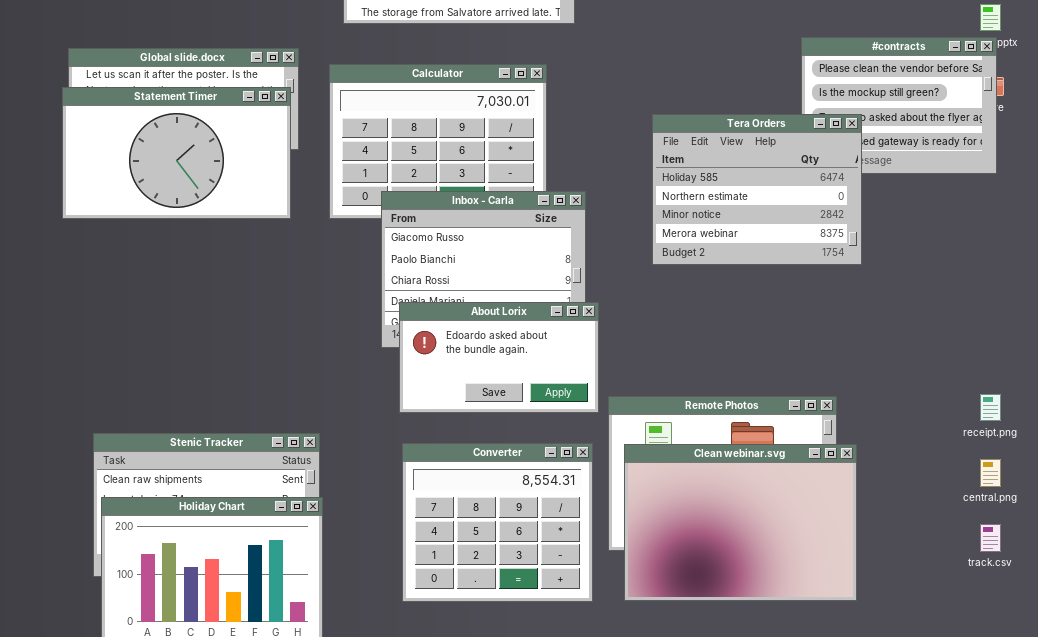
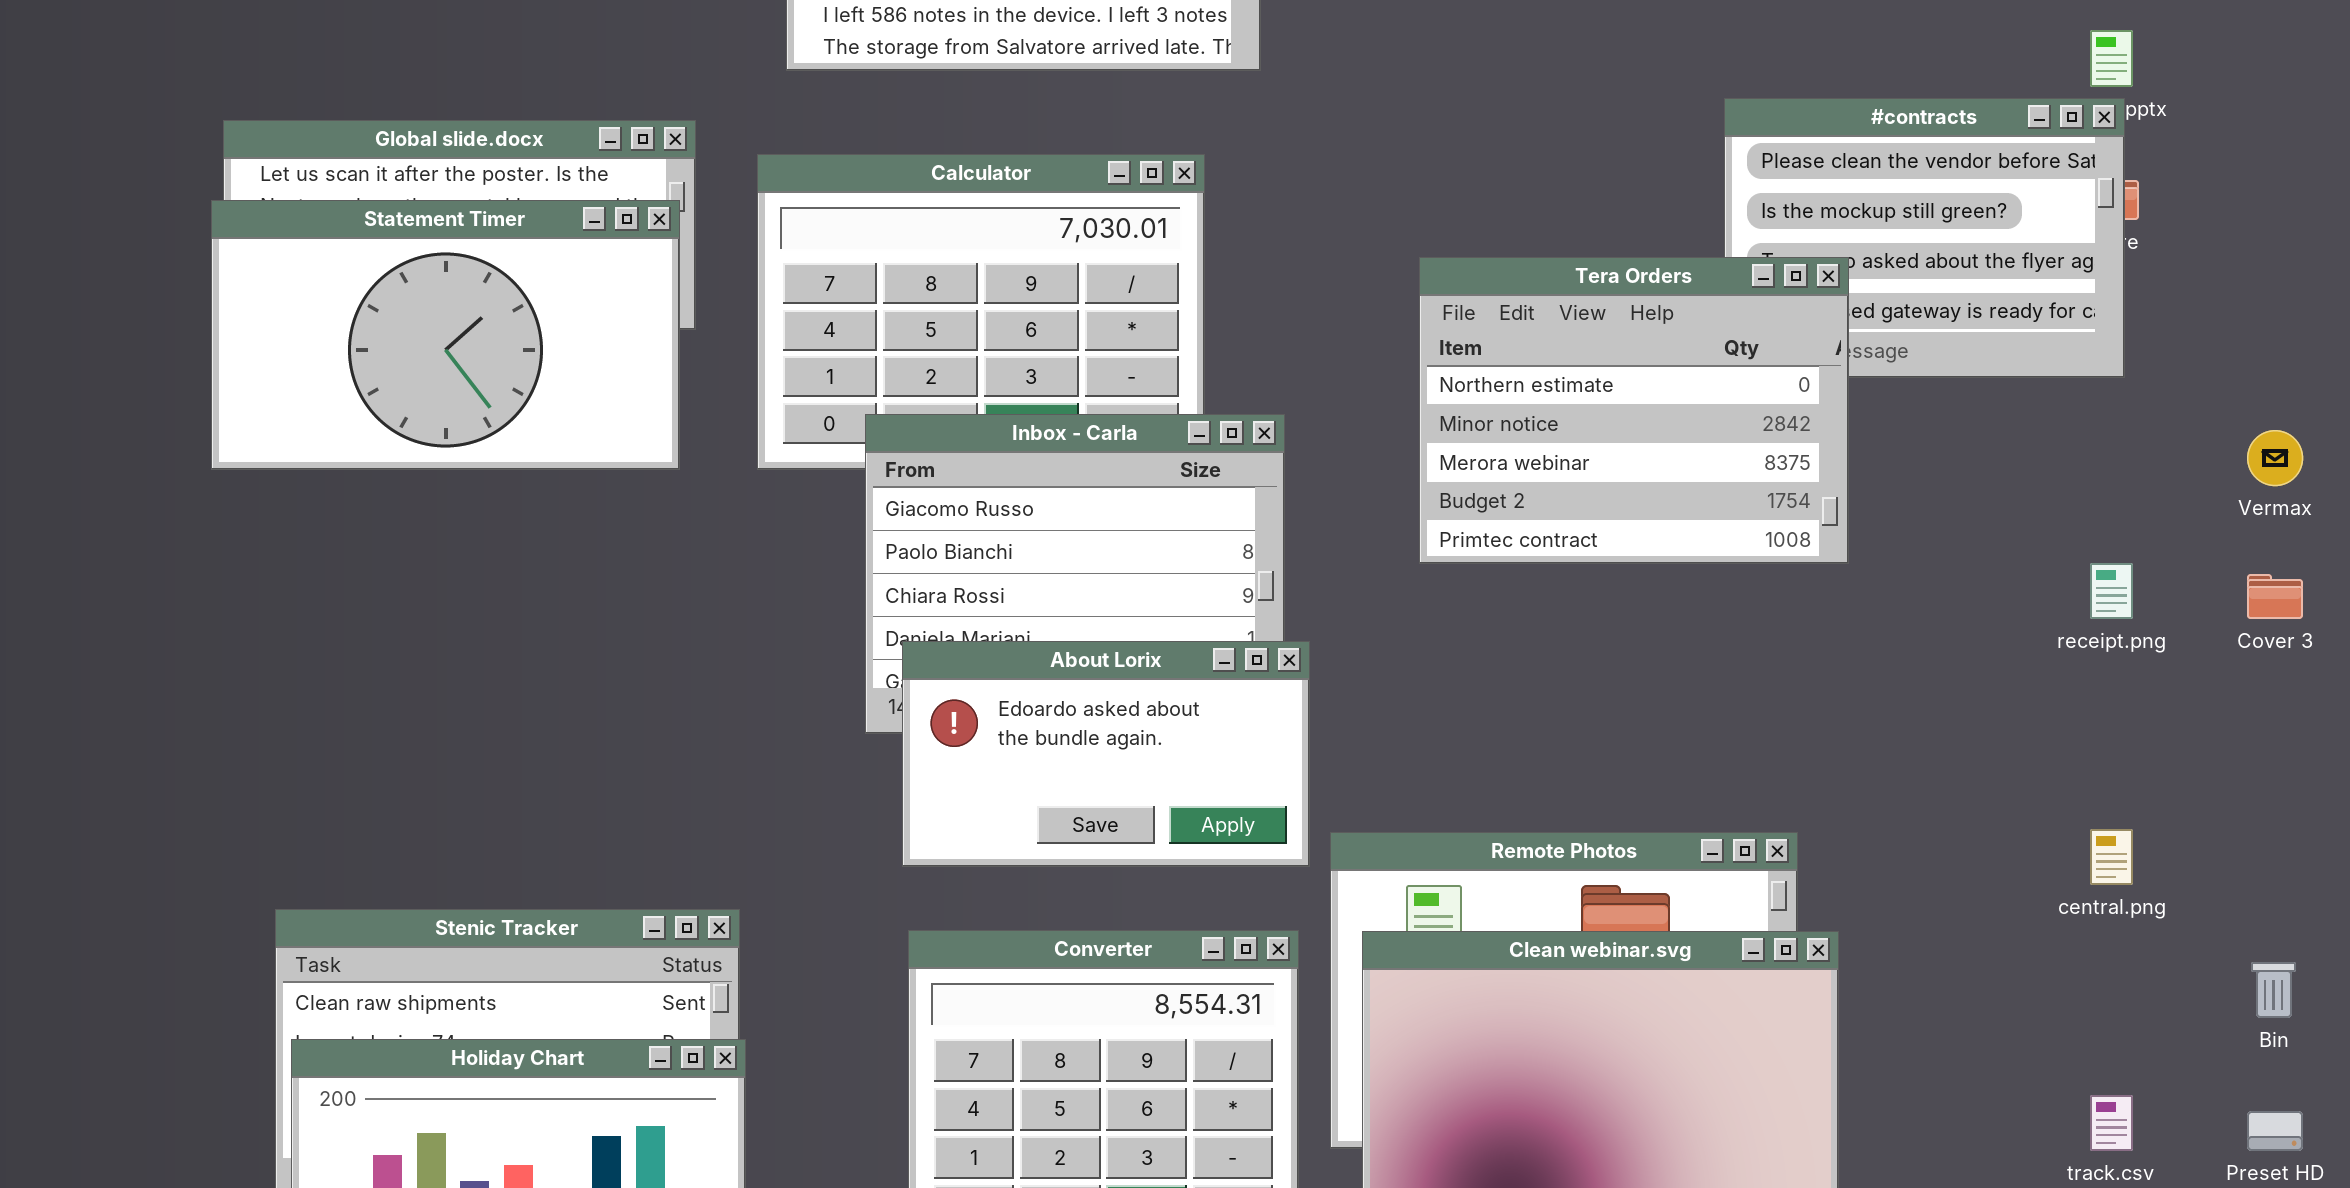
Tera Orders: [652,114,862,265] -> [1419,257,1849,564], scrolled down 1 row
receipt.png: [980,394,1001,421] -> [2090,563,2133,619], moved
central.png: [980,459,1001,487] -> [2090,829,2133,885], moved

